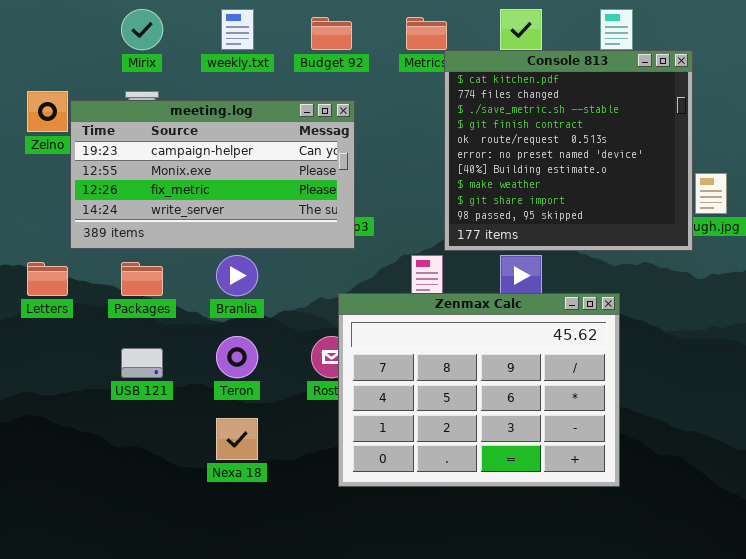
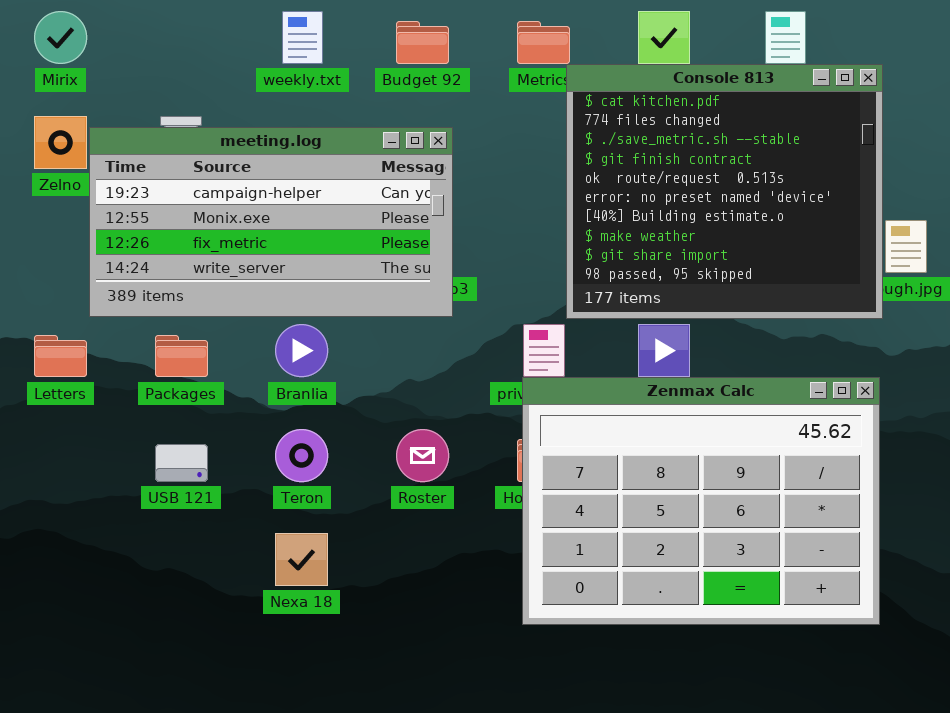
Mirix: [121,9,163,50] -> [34,11,87,64], moved
Zenmax Calc: [338,293,620,487] -> [522,377,880,625], moved

